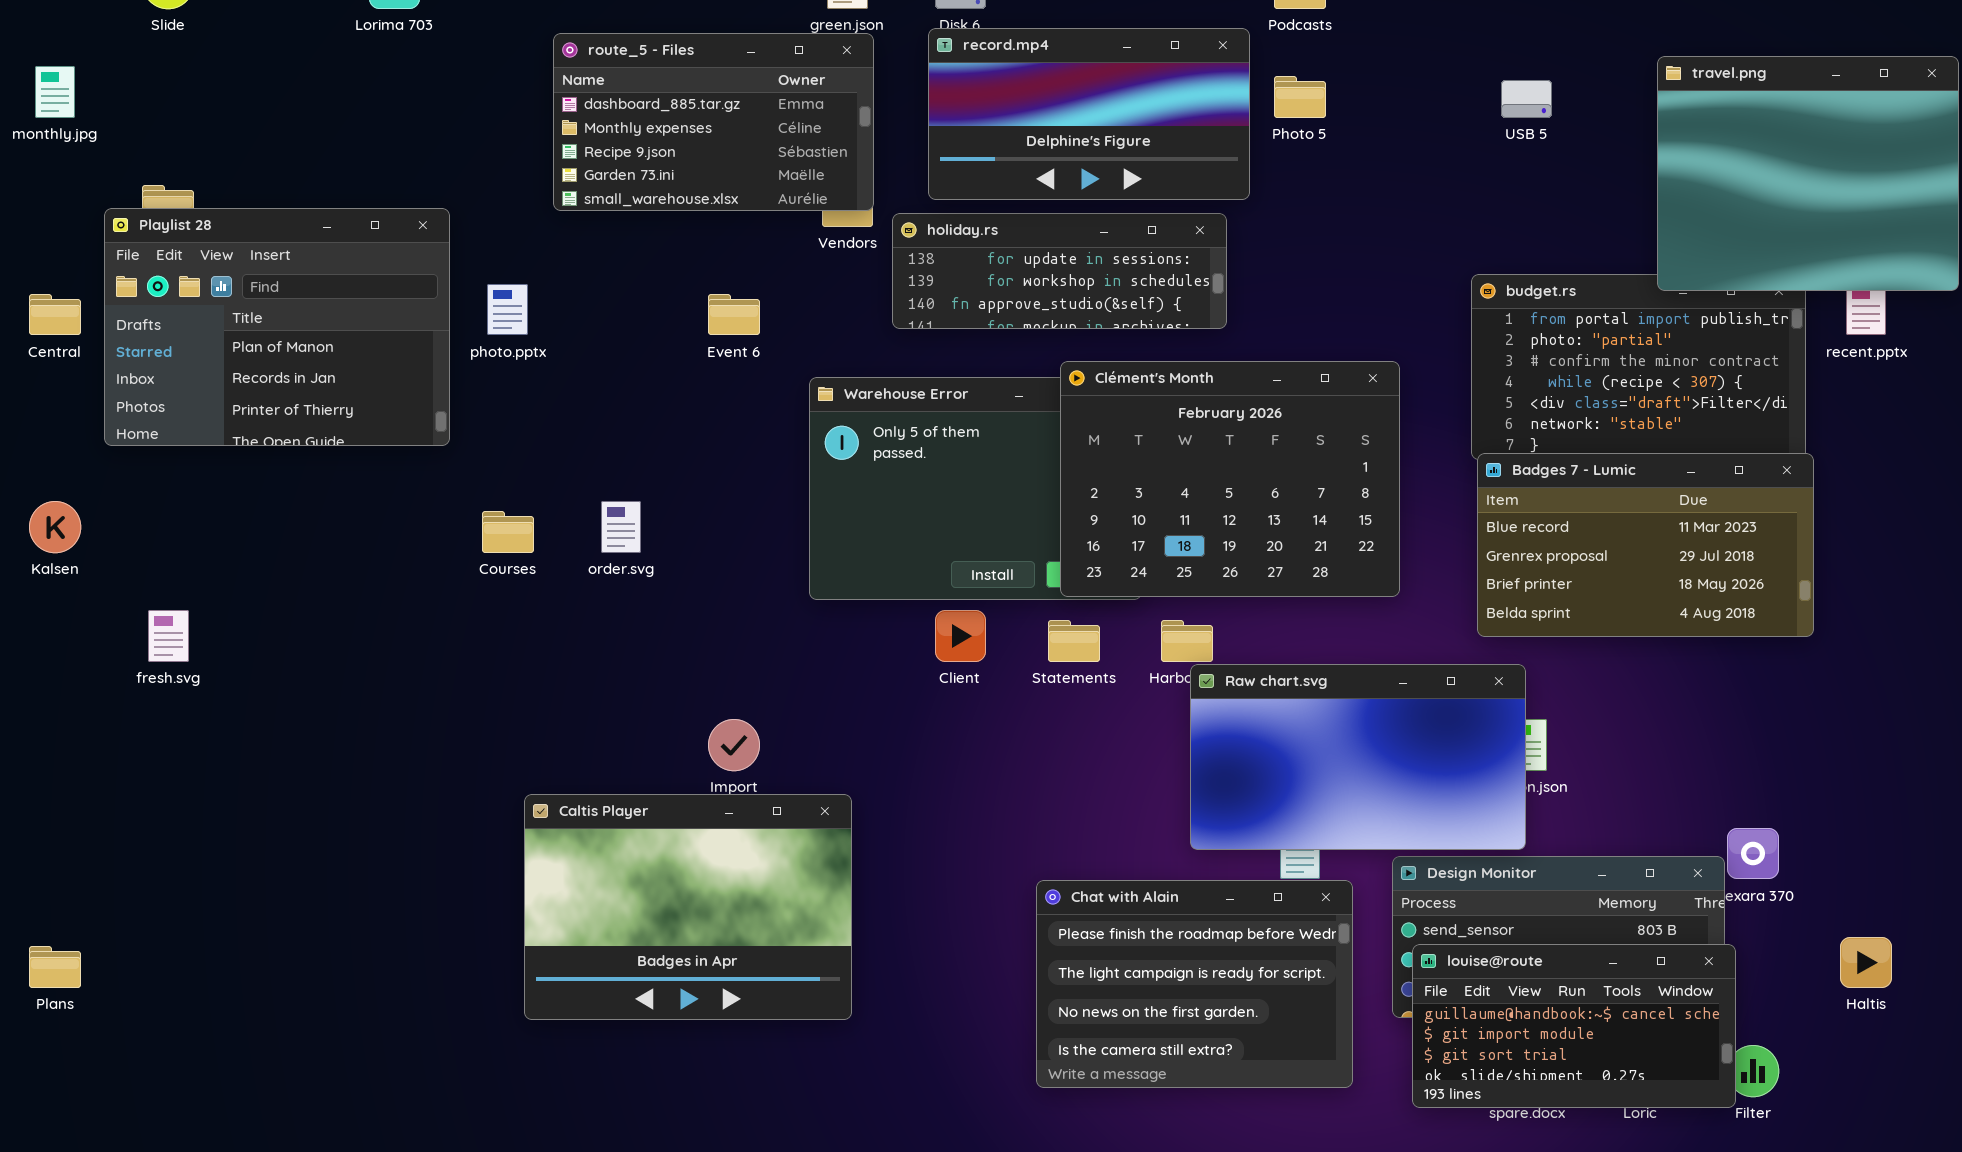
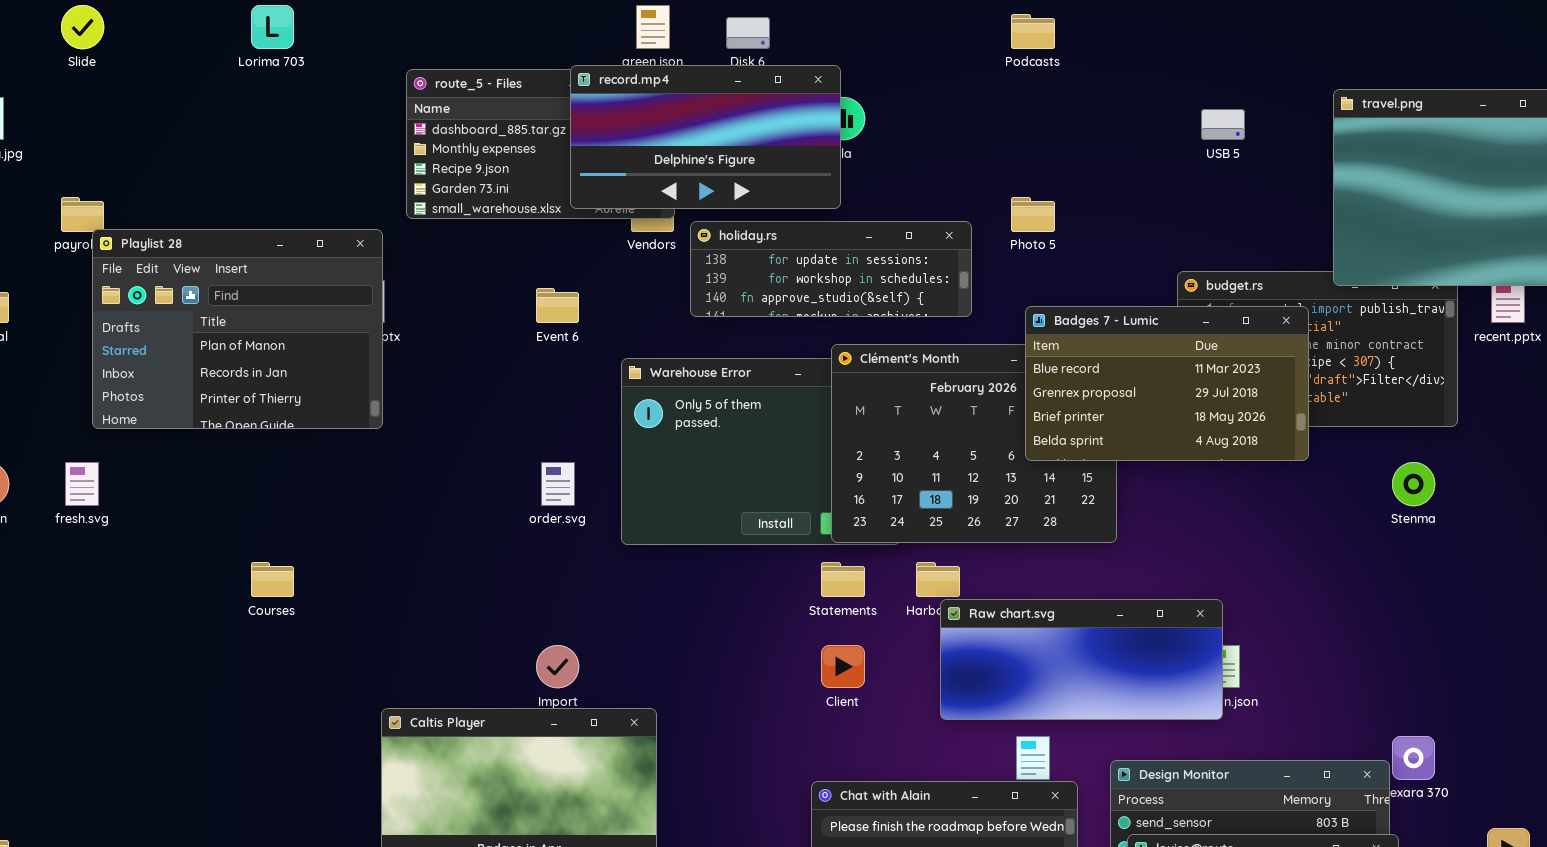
record.mp4: [928,28,1250,200] -> [570,65,841,209], moved
Photo 5: [1274,76,1326,118] -> [1011,197,1055,232], moved
Playlist 28: [104,208,450,446] -> [92,229,383,429], moved
Badges 7 - Lumic: [1477,453,1814,637] -> [1025,306,1309,461], moved
order.svg: [601,501,641,553] -> [541,462,575,506], moved
Courses: [482,511,534,553] -> [251,562,294,597], moved
fresh.svg: [148,610,189,662] -> [65,462,99,506], moved
Client: [935,610,986,662] -> [821,645,865,688], moved
Raw chart.svg: [1190,664,1526,850] -> [940,599,1223,720], resized

